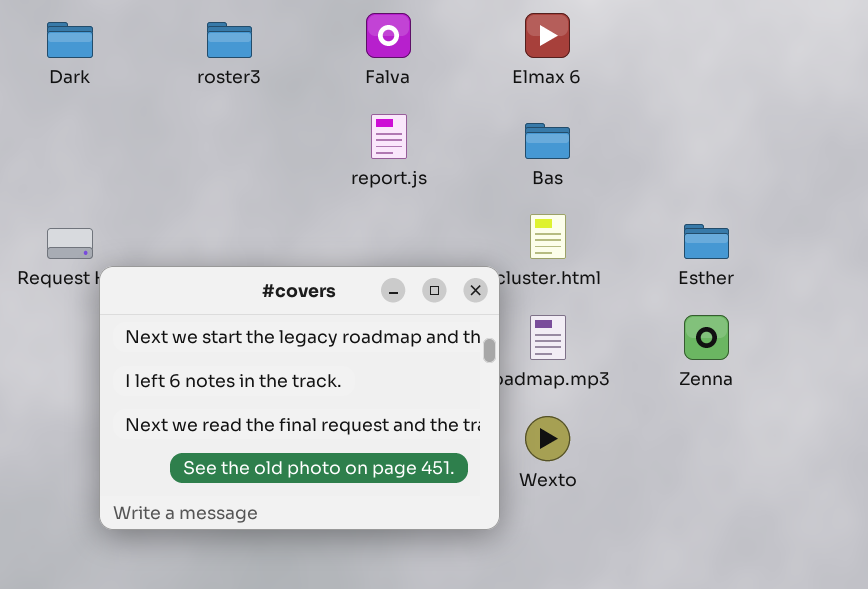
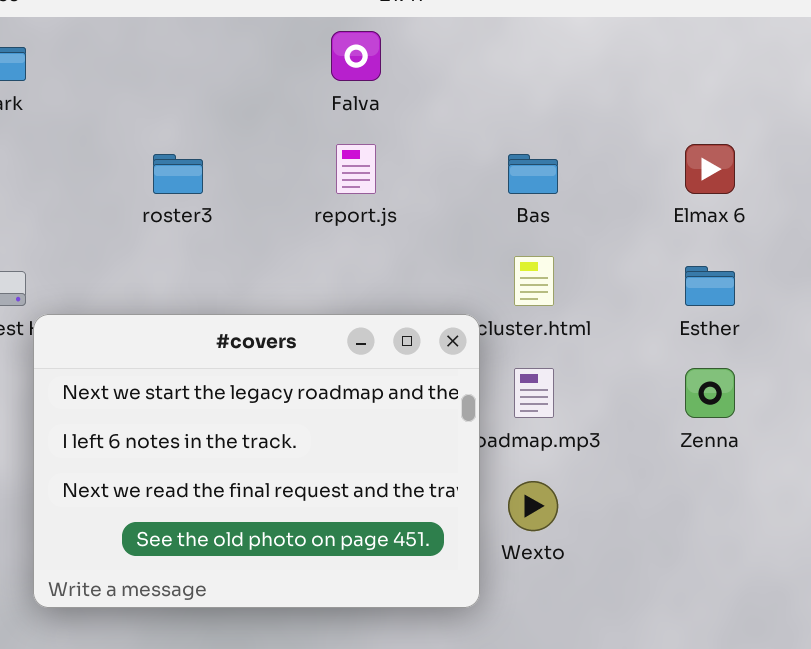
Elmax 6: [525,13,570,58] -> [685,144,735,194], moved
roster3: [207,22,252,58] -> [153,154,203,194], moved

